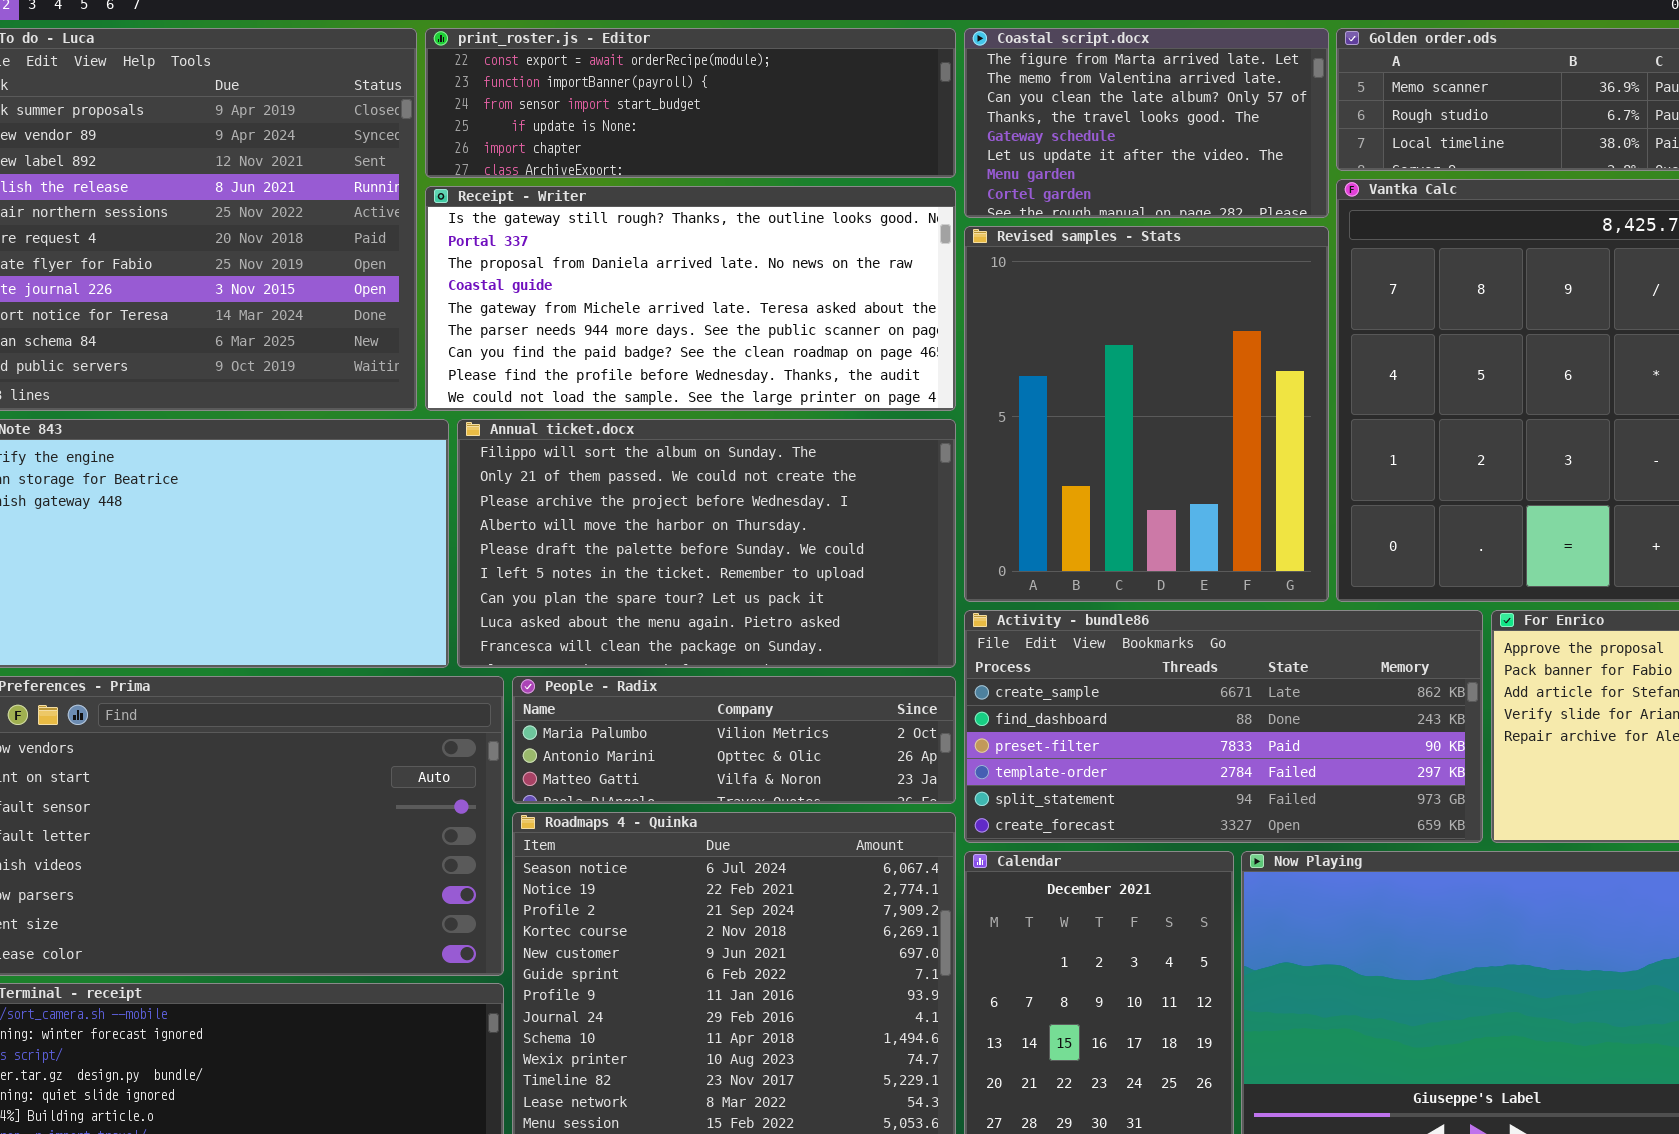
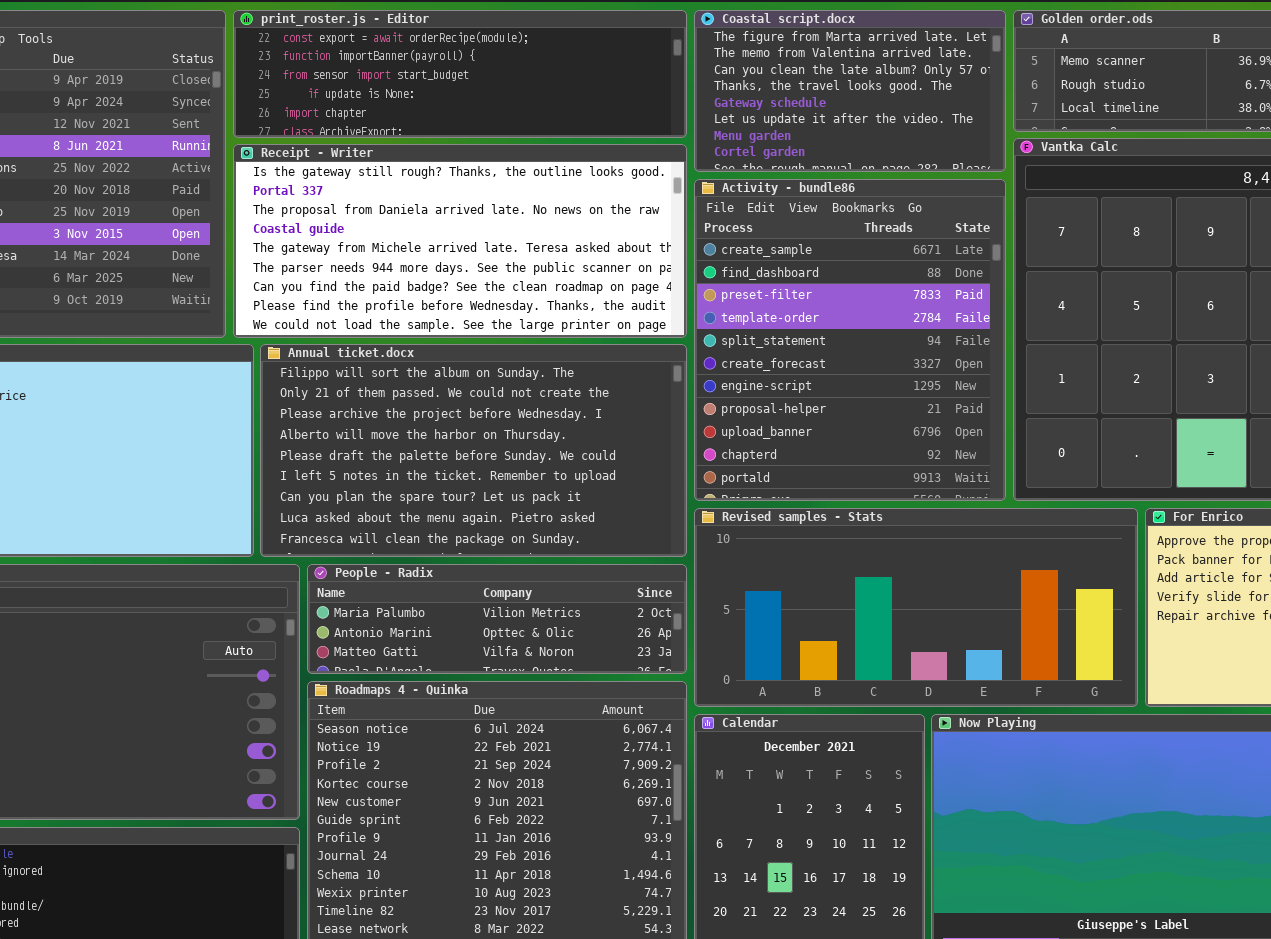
Revised samples - Stats: [964,226,1329,602] -> [694,508,1138,707], moved, resized
Activity - bundle86: [964,610,1483,843] -> [694,179,1006,501], moved, resized

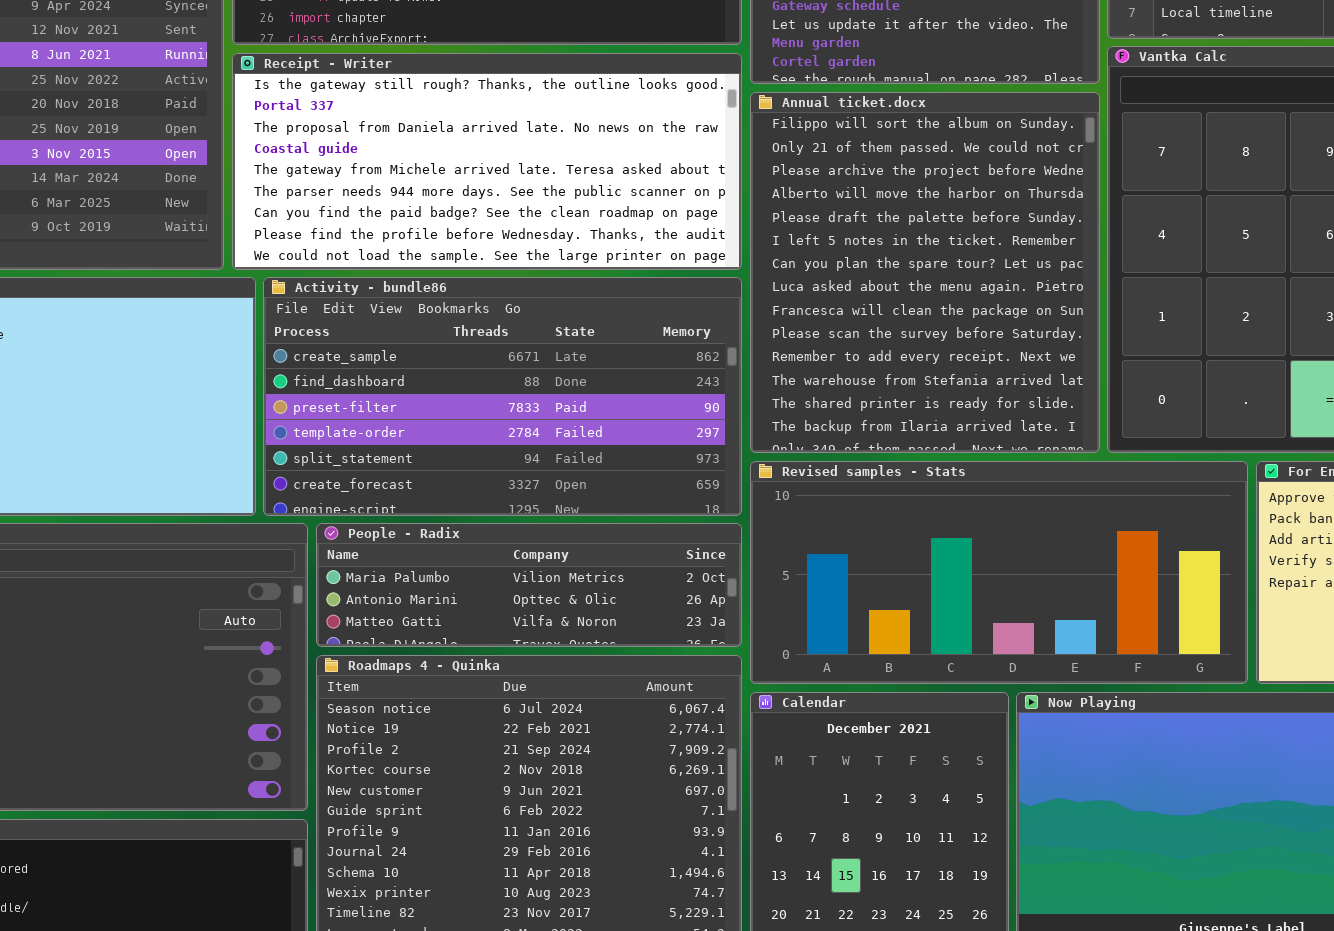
Activity - bundle86: [694,179,1006,501] -> [263,277,742,516], moved, resized
Annual ticket.docx: [260,344,687,557] -> [750,92,1100,453], moved, resized

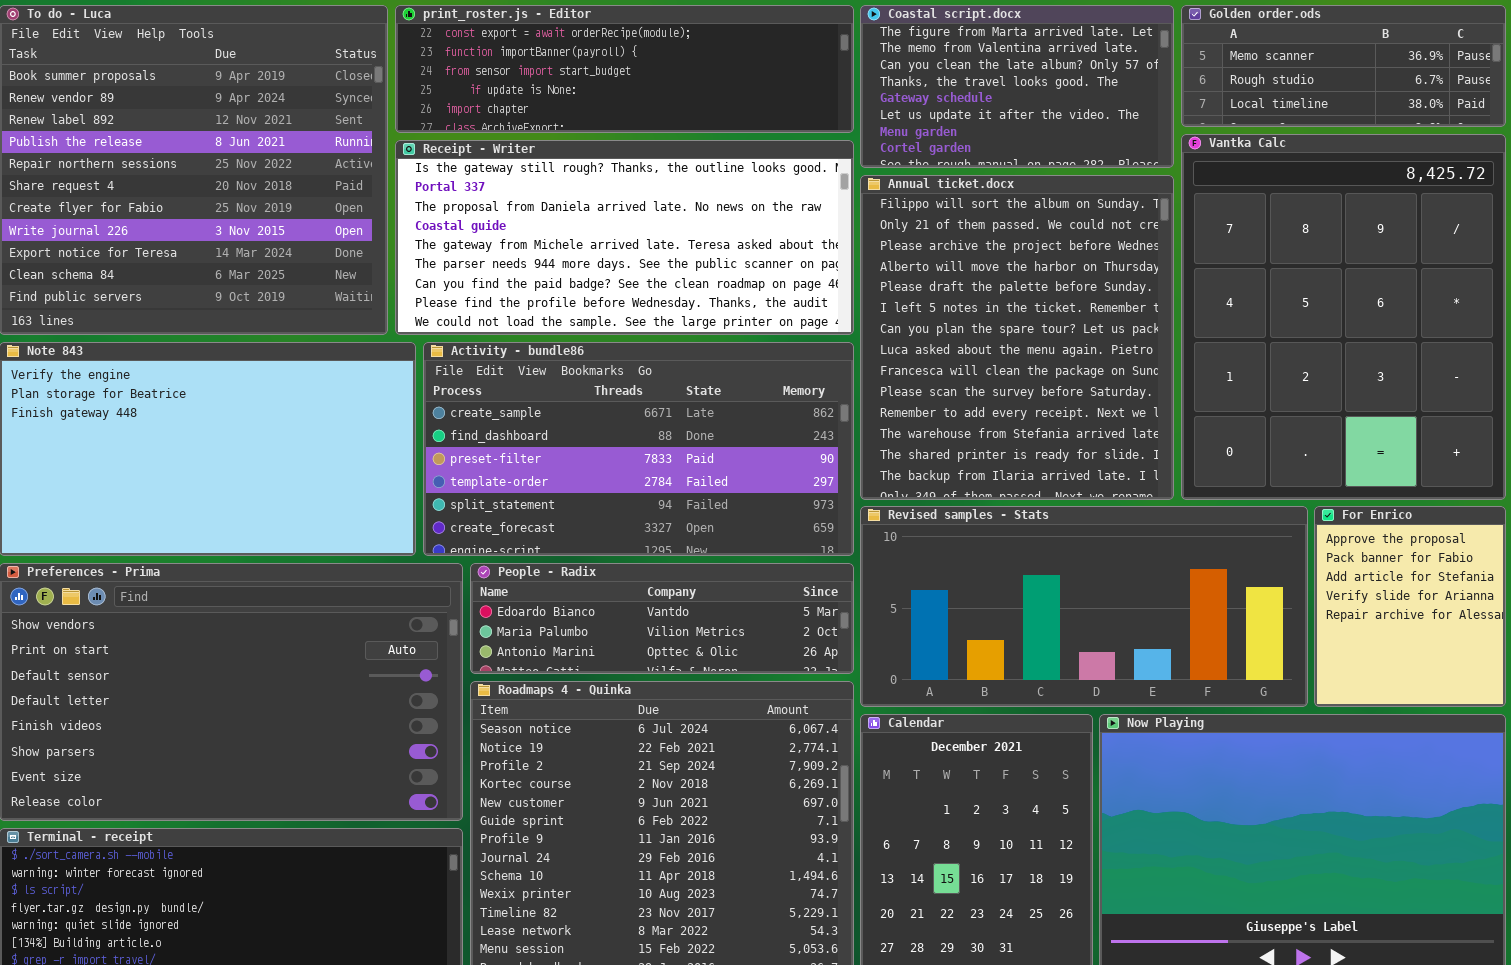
People - Radix: [316,523,742,647] -> [470,563,854,674], scrolled up 1 row

